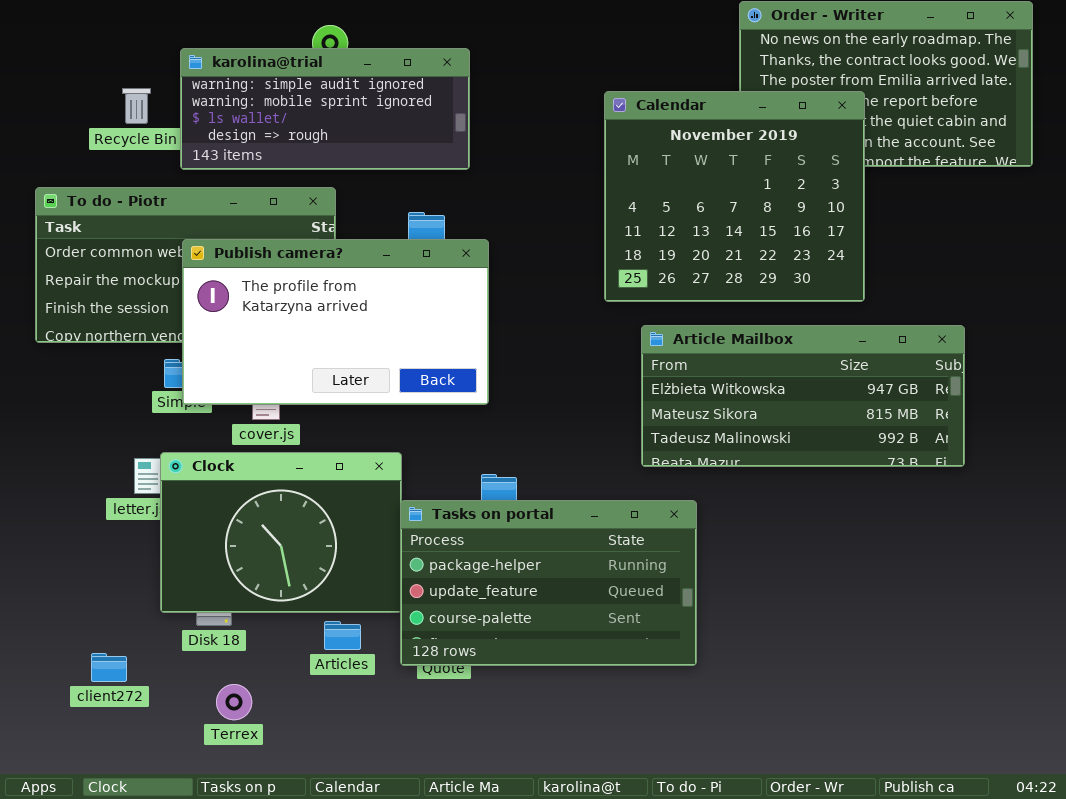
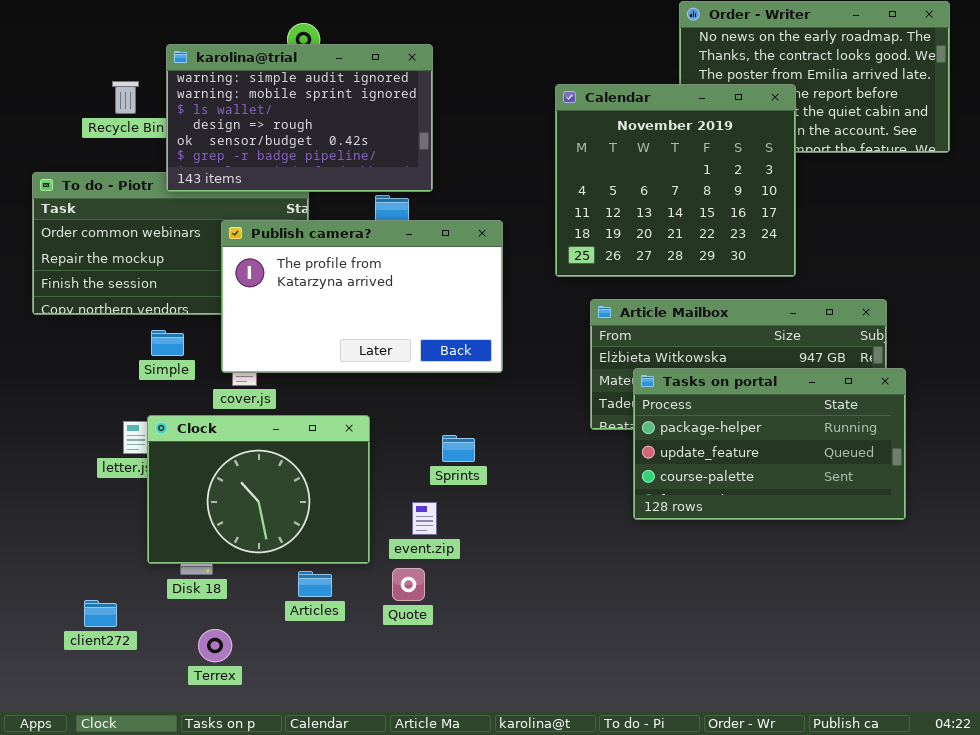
karolina@trial: [180,48,470,170] -> [166,44,433,192], resized
Publish camera?: [182,239,489,405] -> [221,220,503,373], moved
Tasks on portal: [400,500,697,666] -> [633,368,906,520], moved

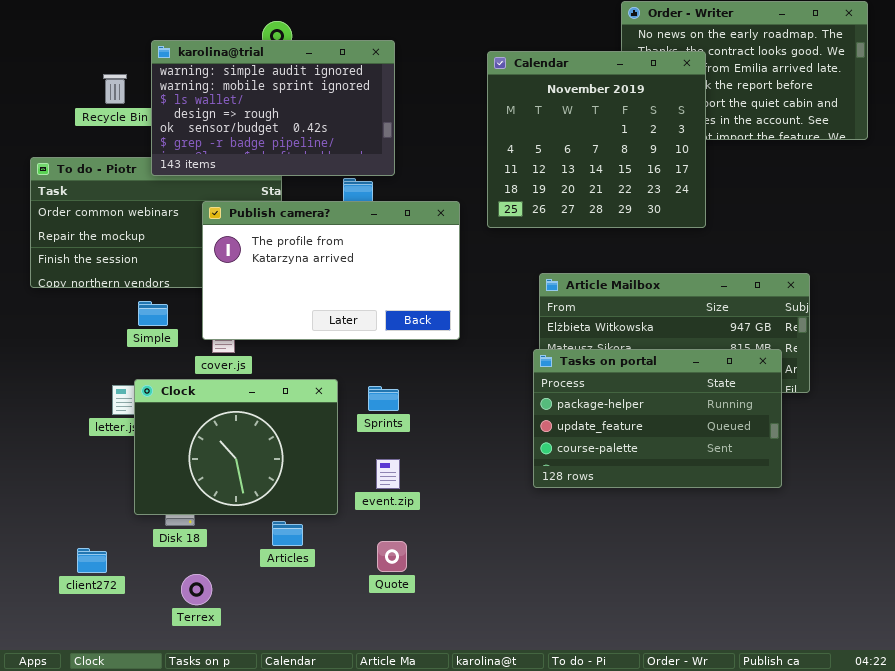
Calendar: [555,84,796,277] -> [487,51,706,228], moved
Tasks on portal: [633,368,906,520] -> [533,349,782,488], moved
Sprints: [442,435,475,462] -> [368,386,399,411], moved
Quote: [392,568,425,601] -> [377,541,407,572], moved

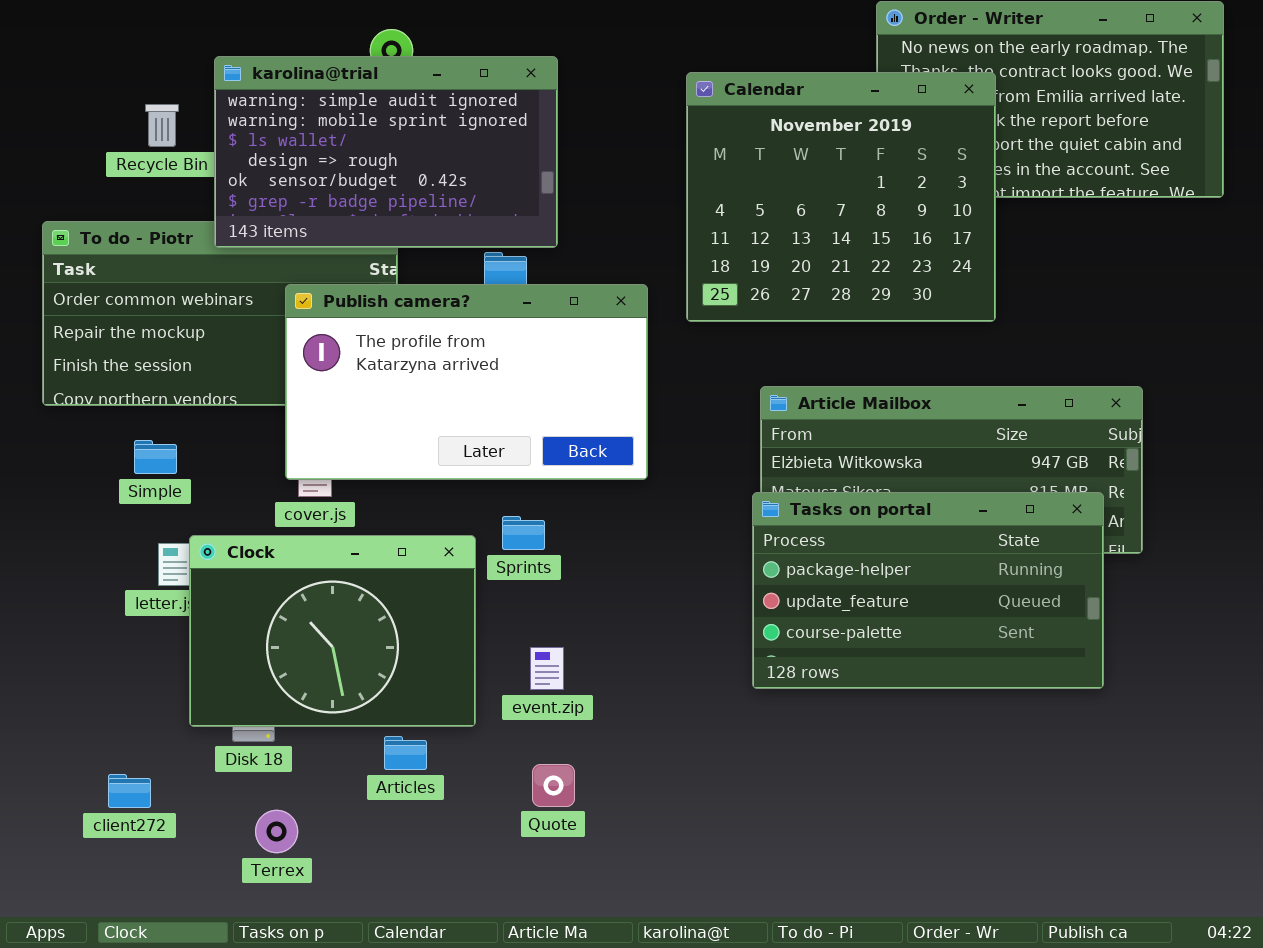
Simple: [138,301,168,326] -> [134,440,177,474], moved
Sprints: [368,386,399,411] -> [502,516,545,550], moved

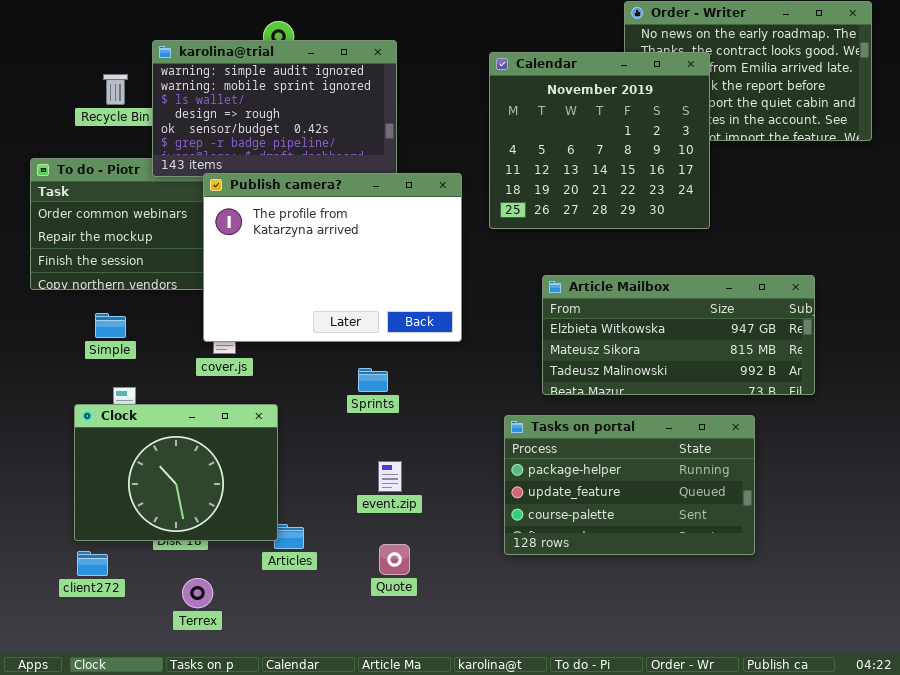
Publish camera?: [285,284,648,480] -> [203,173,462,342], resized
Tasks on portal: [752,492,1104,689] -> [504,415,755,555], moved
Clock: [189,535,476,727] -> [74,404,278,541], moved

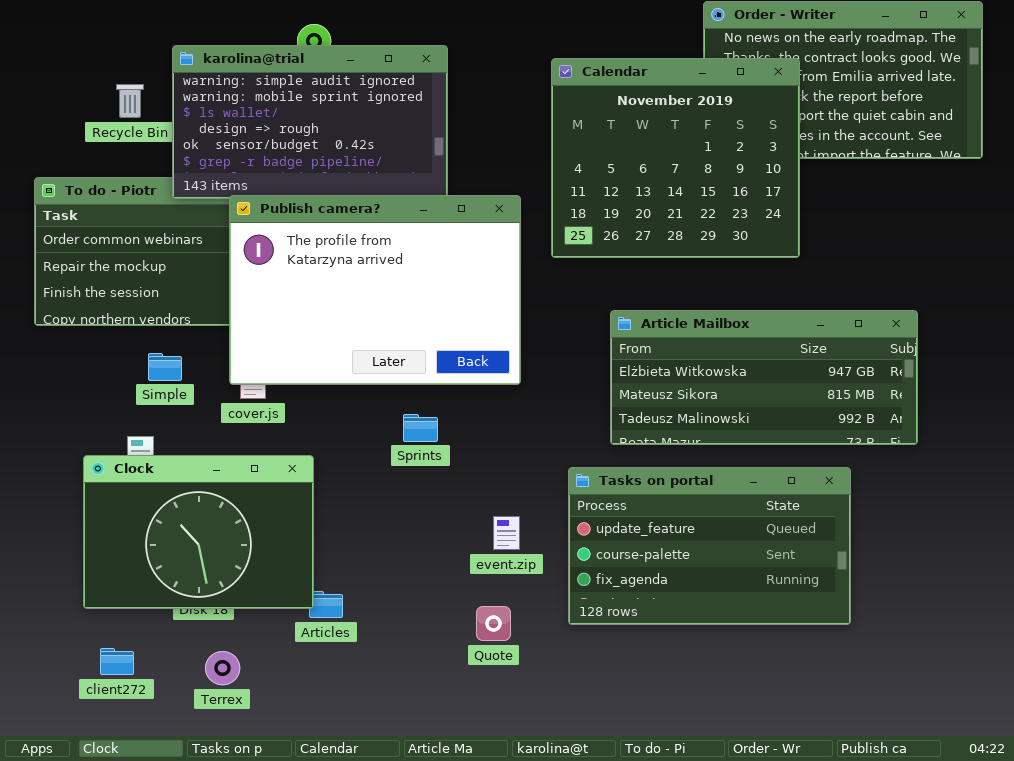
Simple: [95,313,126,338] -> [148,353,182,381], moved
Tasks on portal: [504,415,755,555] -> [568,467,851,625], scrolled down 1 row
event.zip: [378,461,402,492] -> [493,516,520,550], moved
Quote: [379,544,410,575] -> [476,606,511,641], moved
client272: [77,551,108,576] -> [100,648,134,675], moved

